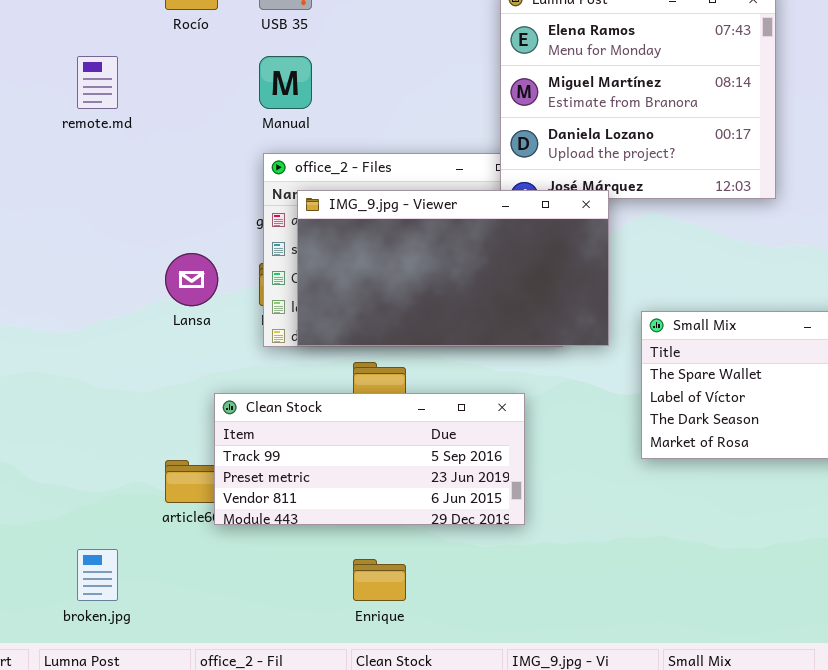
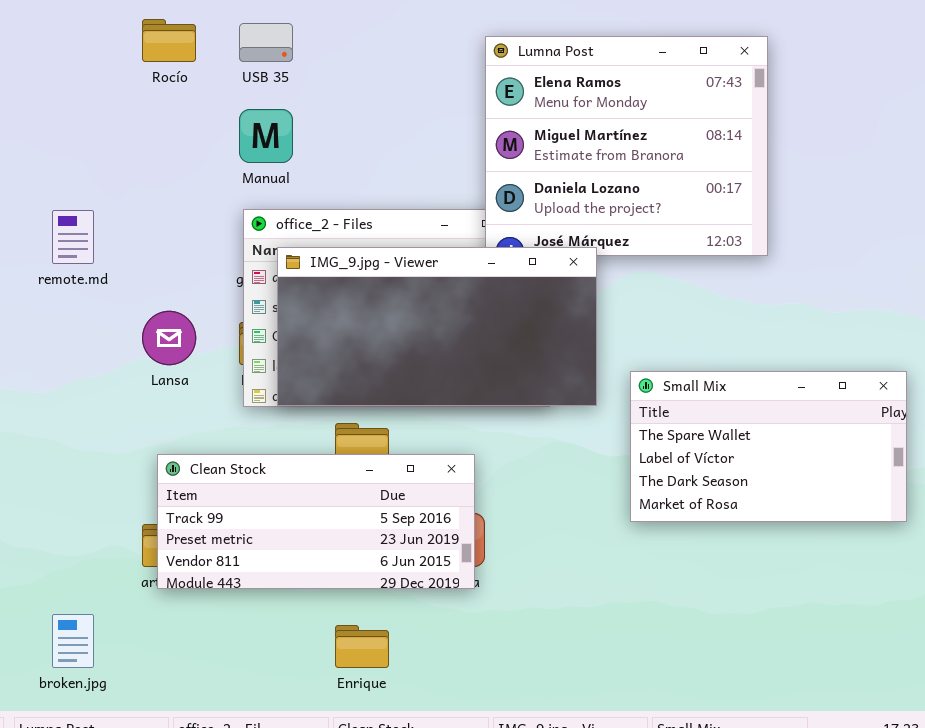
remote.md: [77,56,118,109] -> [52,210,94,264], moved
Clean Stock: [214,393,525,525] -> [157,454,475,589], moved

